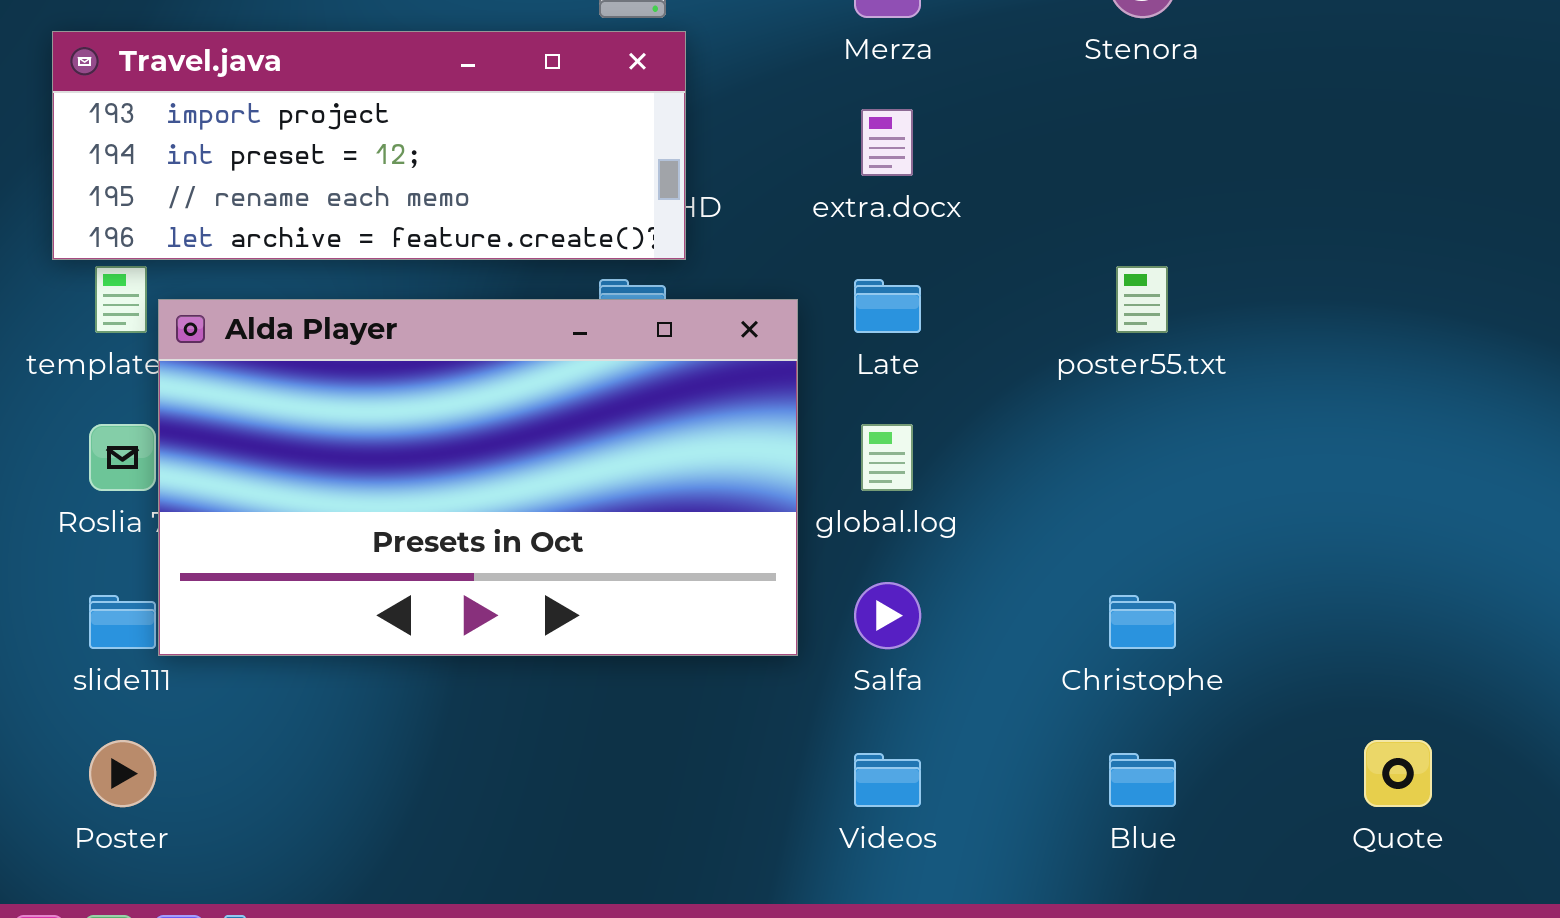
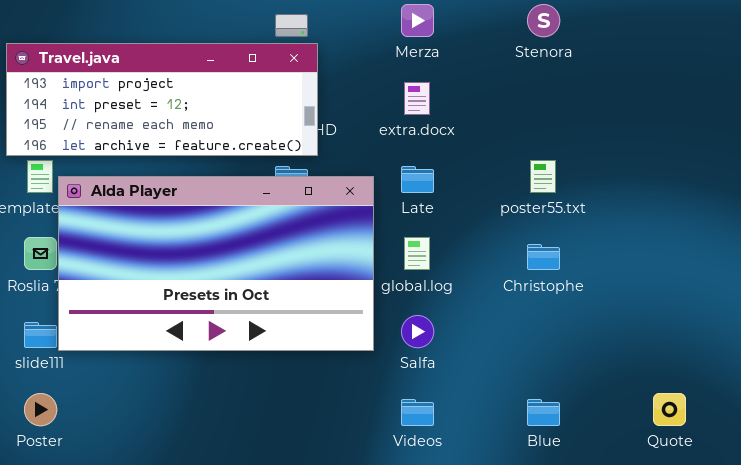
Christophe: [1109,595,1176,649] -> [527,244,560,270], moved

